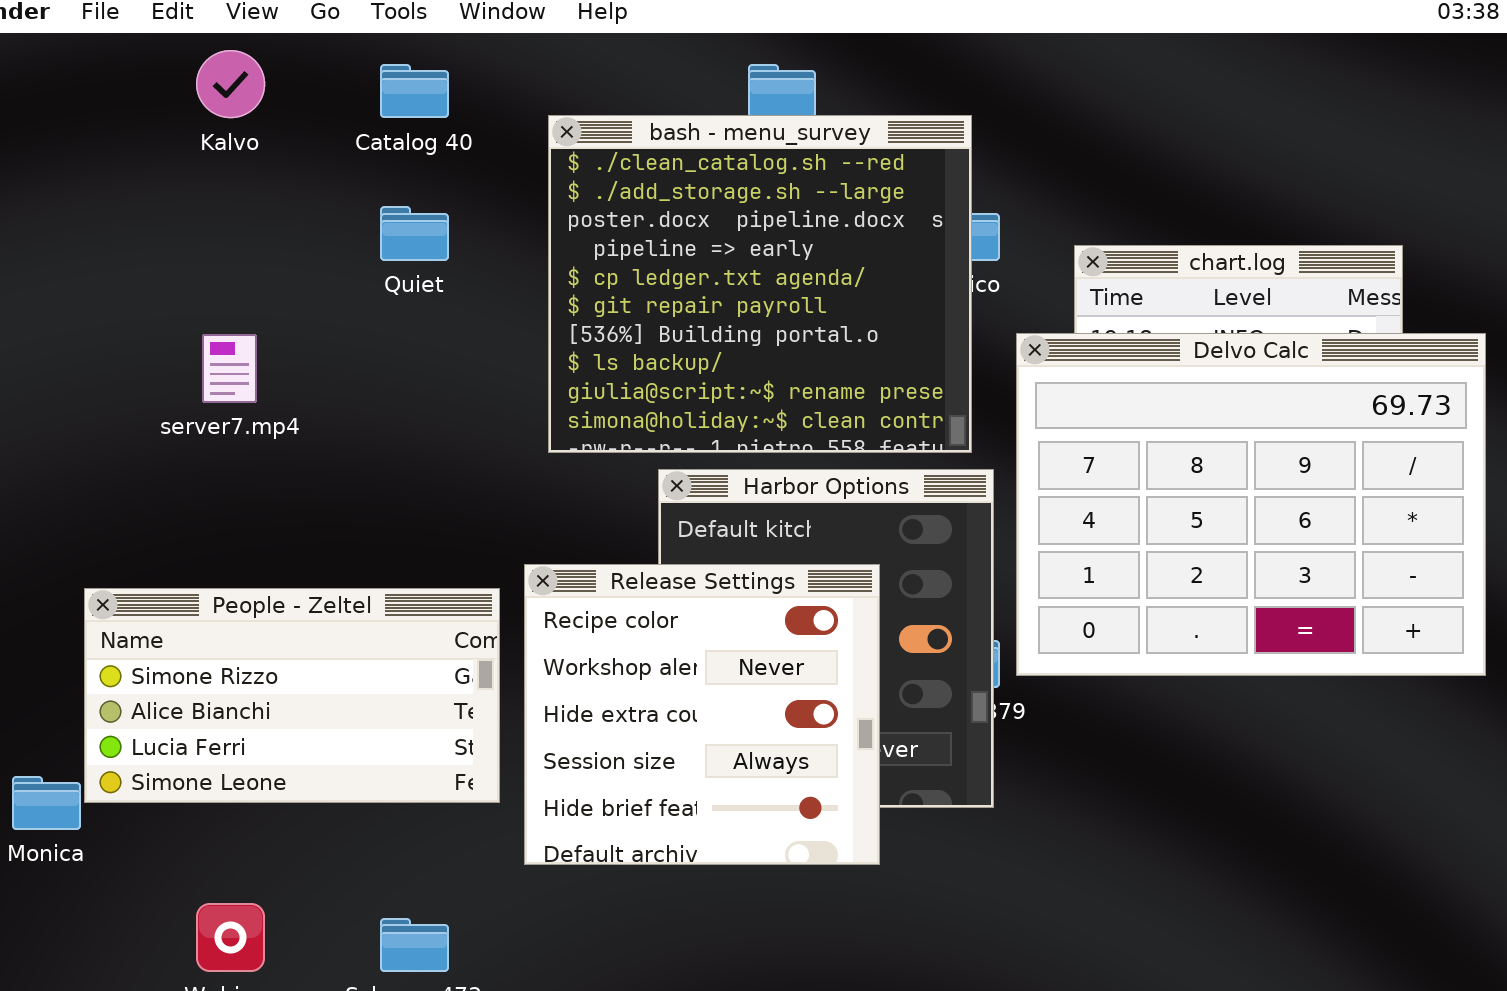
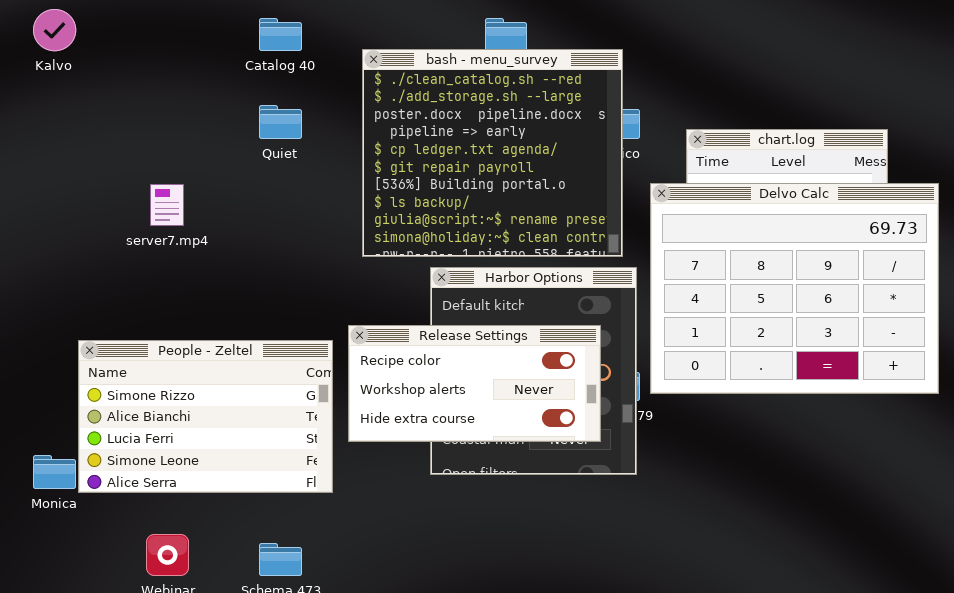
Kalvo: [196,50,265,118] -> [33,9,76,51], moved
Release Settings: [524,564,880,865] -> [348,325,601,442], resized
People - Zeltel: [84,588,500,803] -> [78,340,333,493], resized

